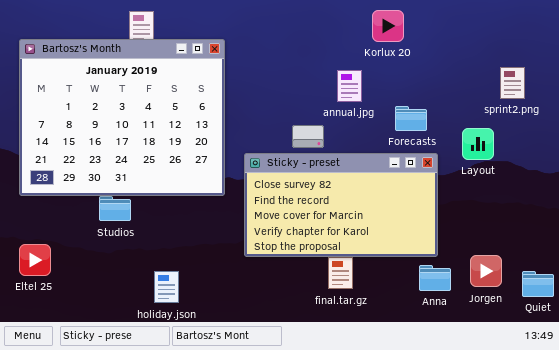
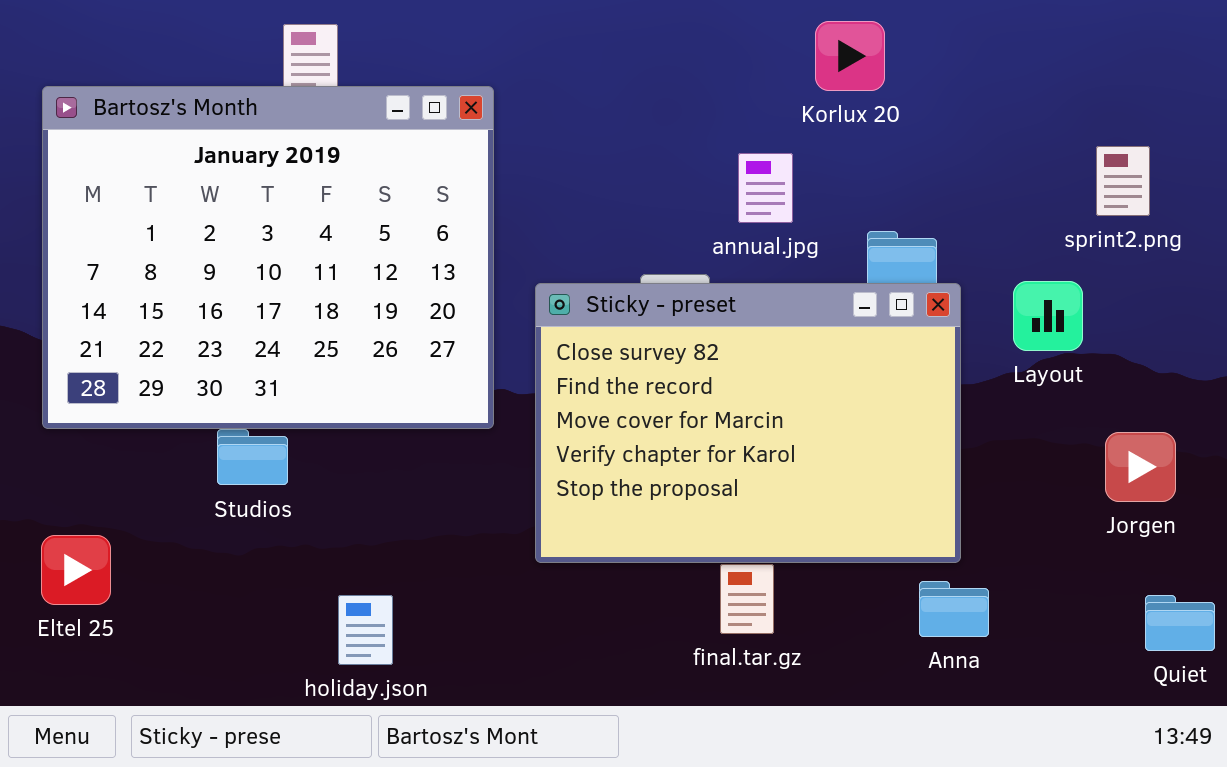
Sticky - preset: [244,153,438,257] -> [535,283,961,563], resized
Jorgen: [470,255,502,287] -> [1105,432,1176,502], moved

